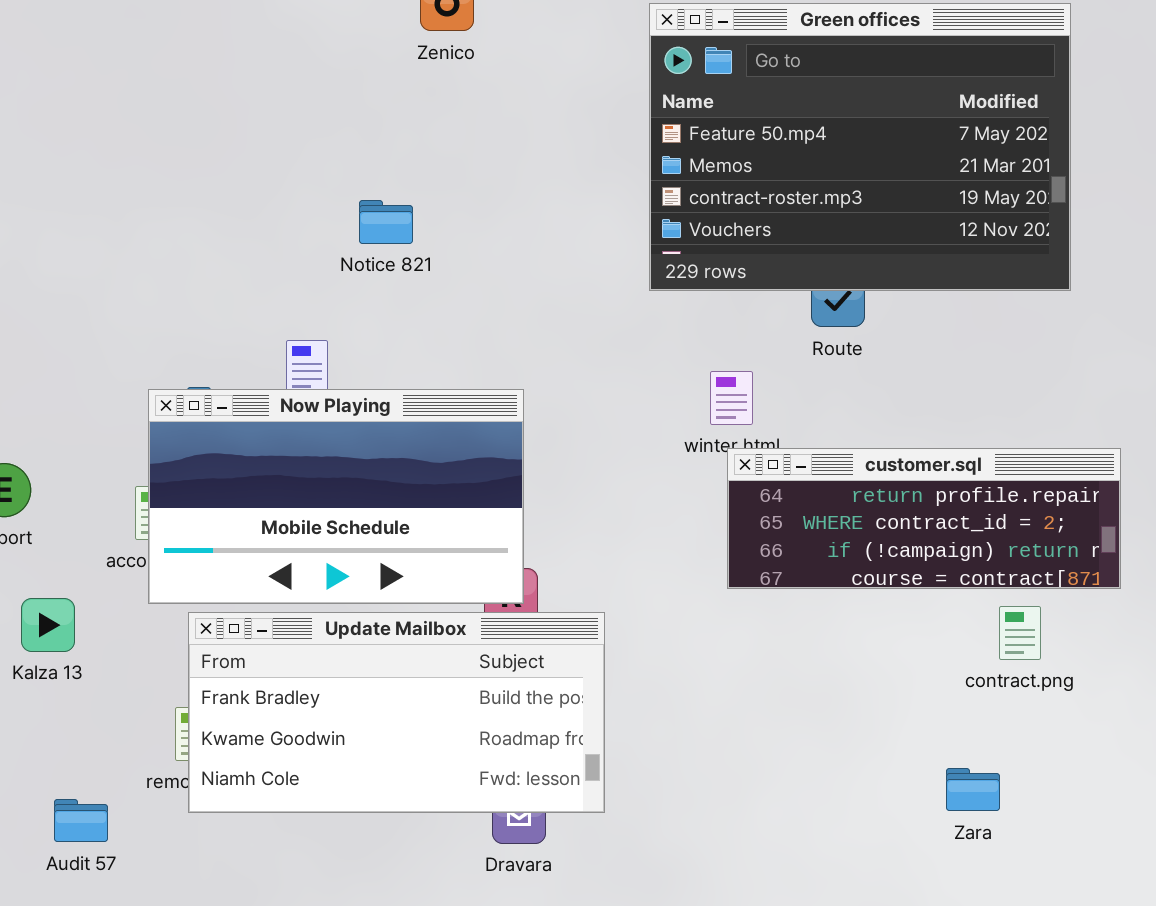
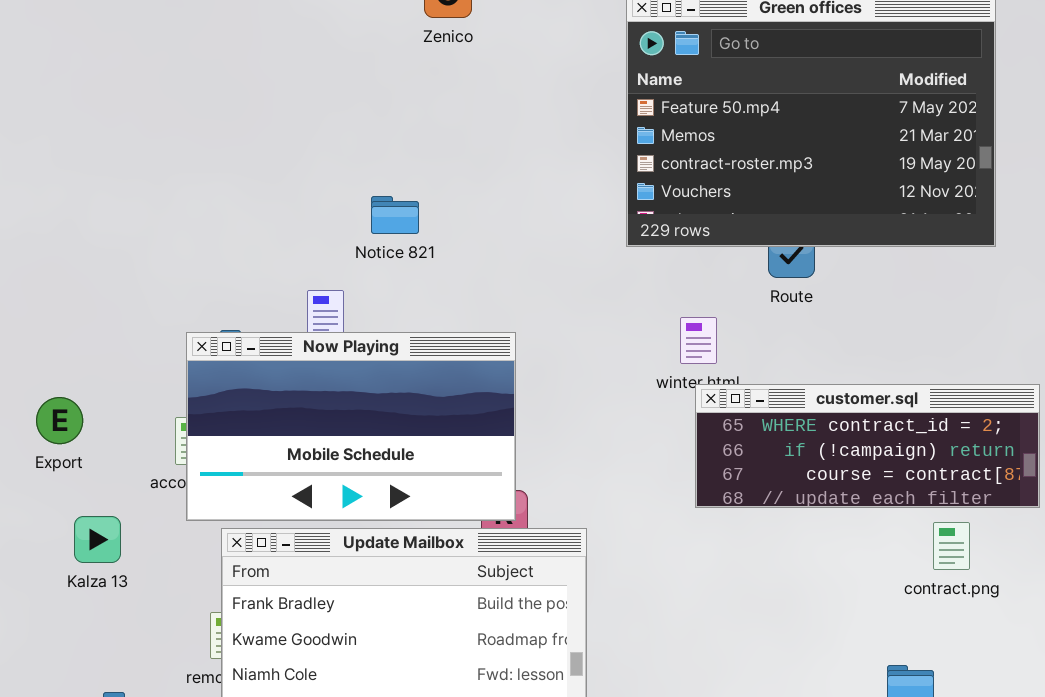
Notice 821: [359,200,413,244] -> [371,196,419,234], moved
customer.sql: [727,448,1121,589] -> [695,384,1040,508], scrolled down 1 row

